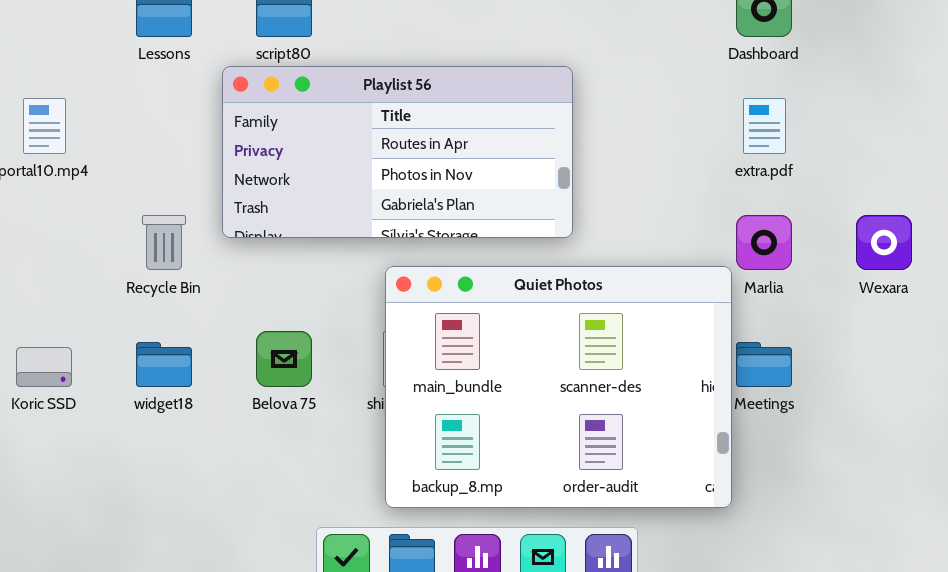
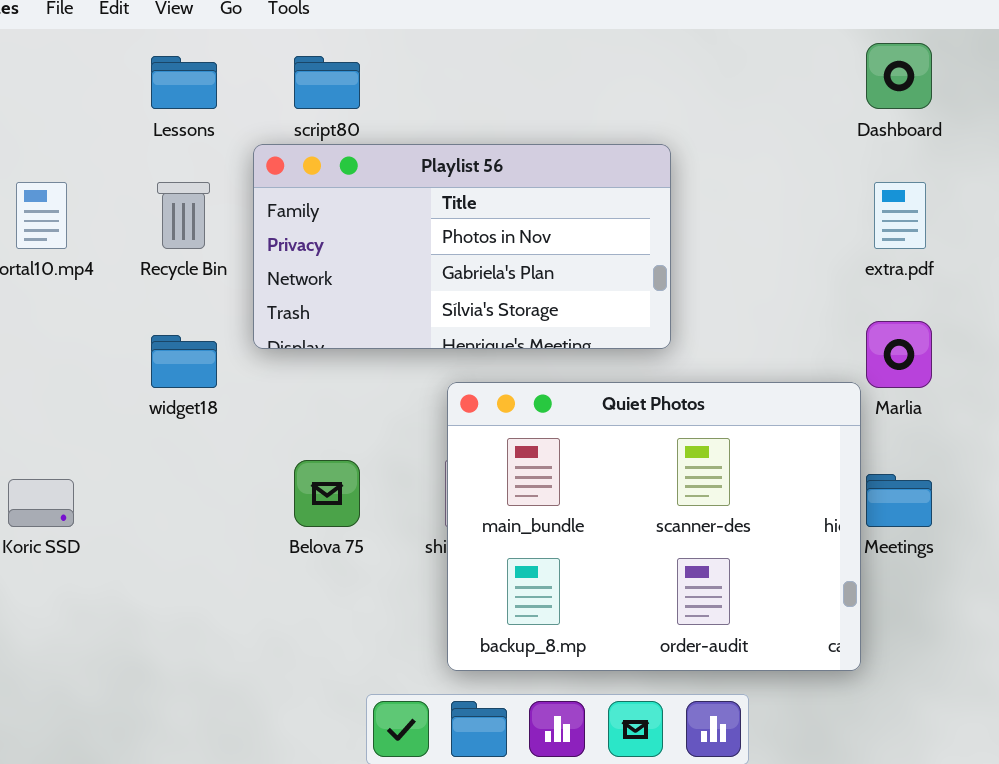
Playlist 56: [222,66,573,238] -> [253,144,671,349], scrolled down 1 row
Recycle Bin: [142,215,186,270] -> [157,182,210,249], moved
widget18: [136,342,192,387] -> [151,335,217,388], moved

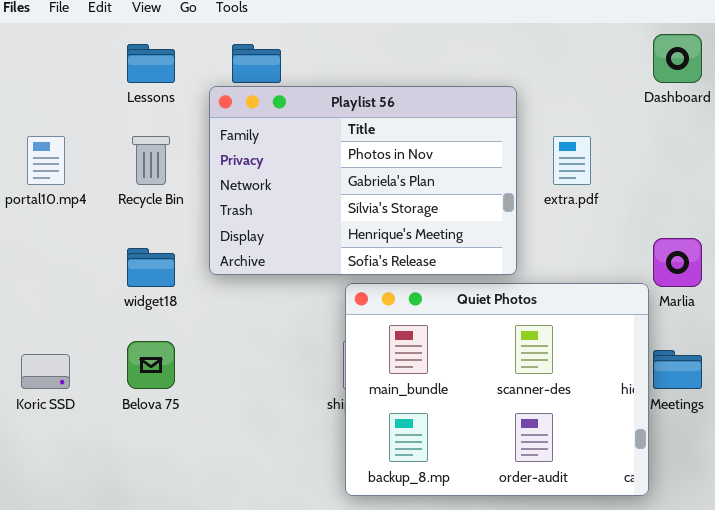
Playlist 56: [253,144,671,349] -> [209,86,517,275], moved, resized
extra.pdf: [874,182,926,249] -> [553,136,591,185], moved
Belova 75: [294,460,360,527] -> [127,341,175,389], moved

